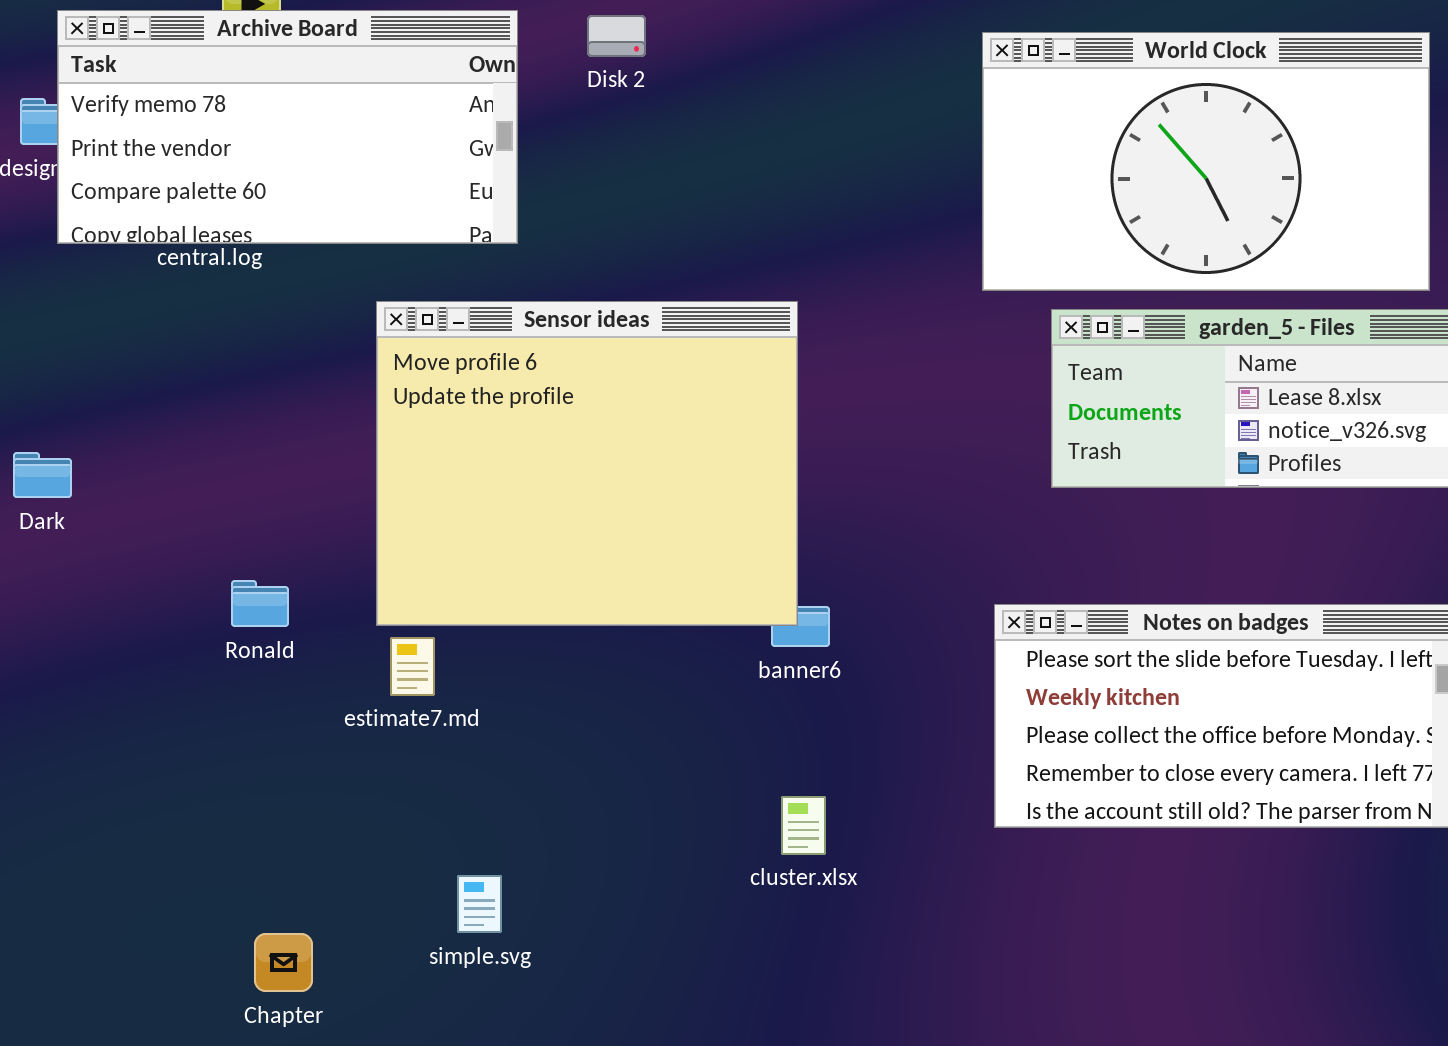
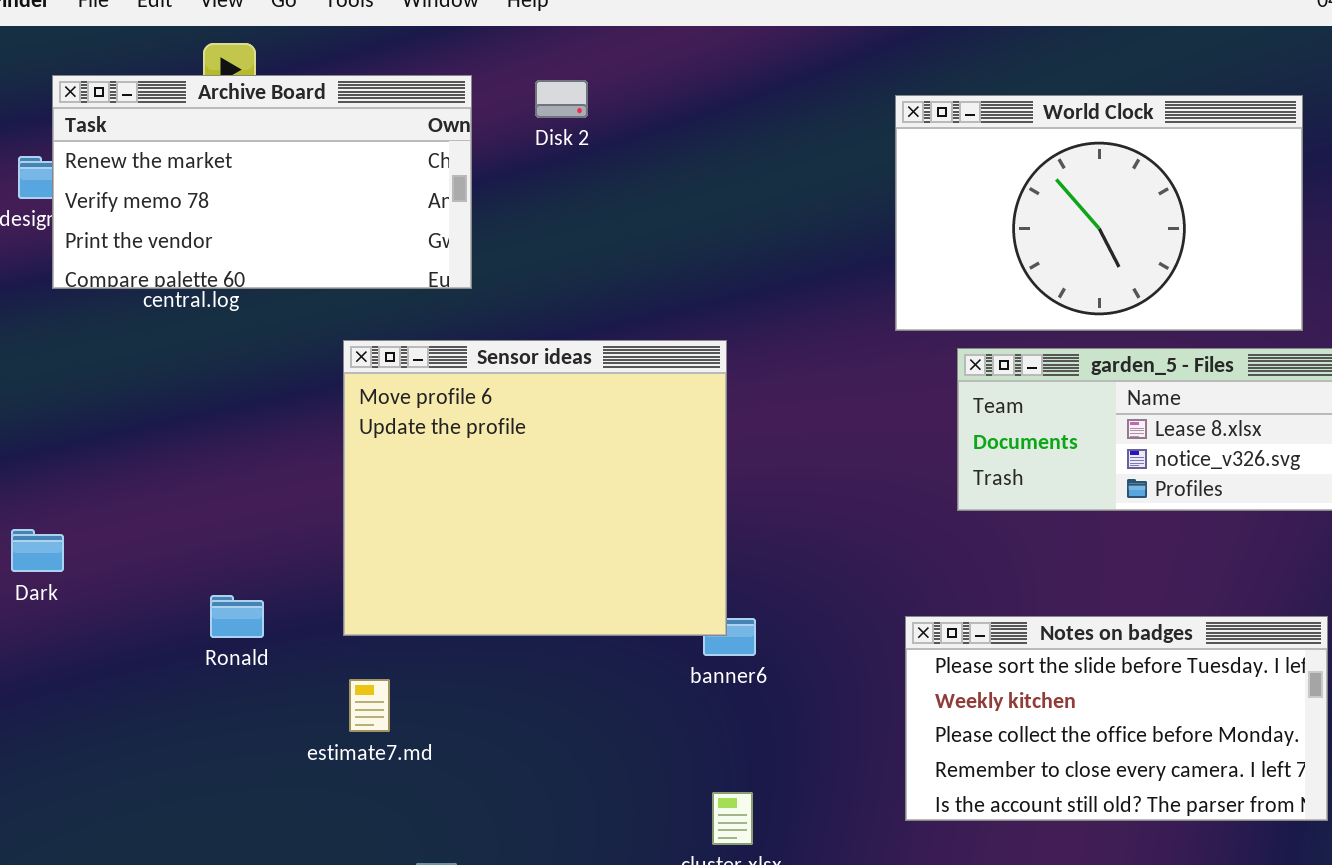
Archive Board: [57,10,518,244] -> [52,75,472,289], scrolled up 1 row
Dark: [13,452,72,498] -> [11,529,64,572], moved
estimate7.md: [390,637,435,696] -> [349,679,390,732], moved

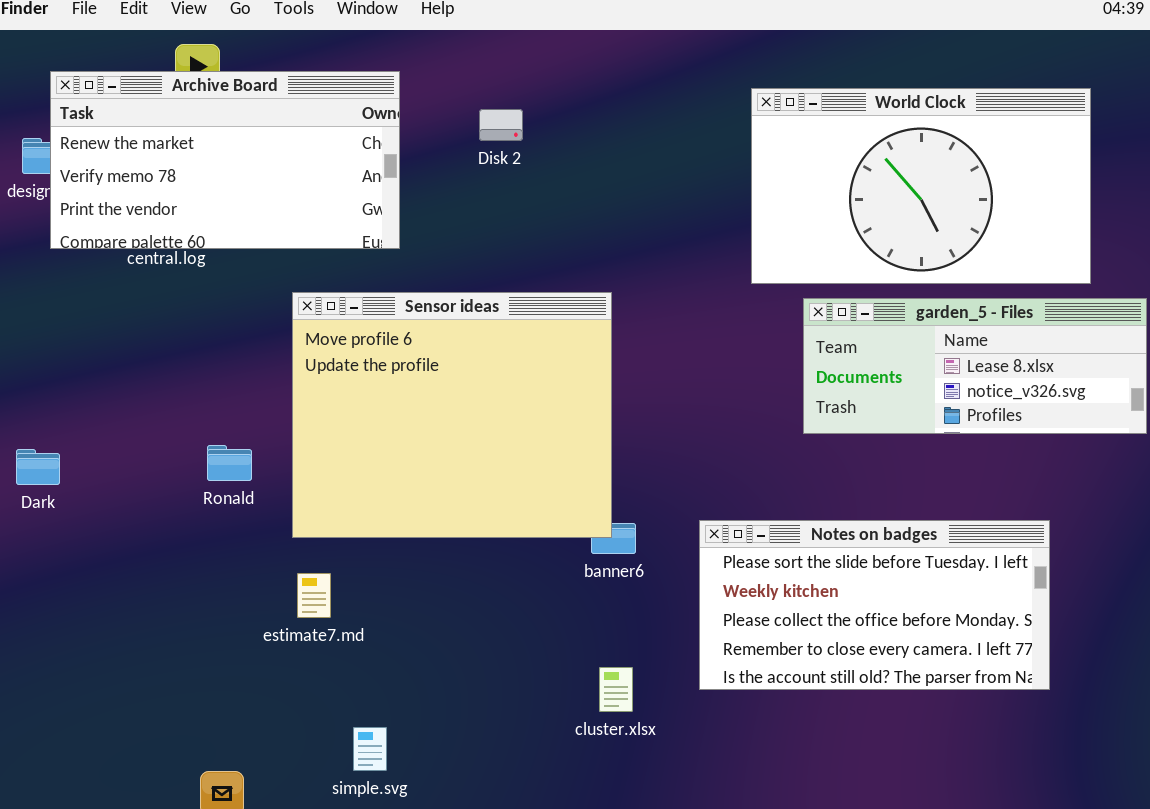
Disk 2: [535,80,588,118] -> [479,109,523,141], moved
Ronald: [210,595,264,638] -> [207,445,252,481], moved
Notes on badges: [905,616,1328,821] -> [699,520,1050,690], moved

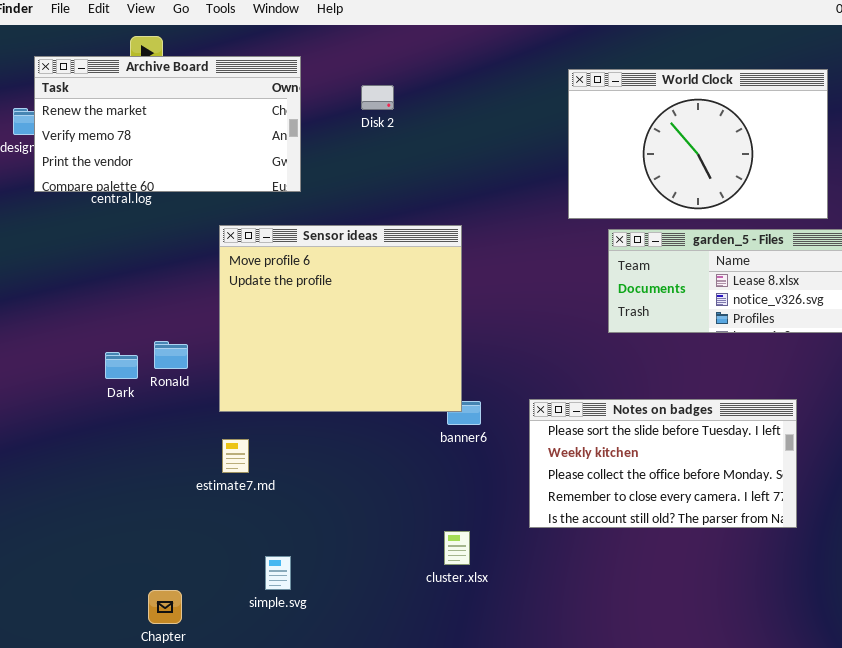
Dark: [16,449,60,485] -> [105,352,138,379], moved
cluster.xlsx: [599,667,633,712] -> [444,531,470,565], moved

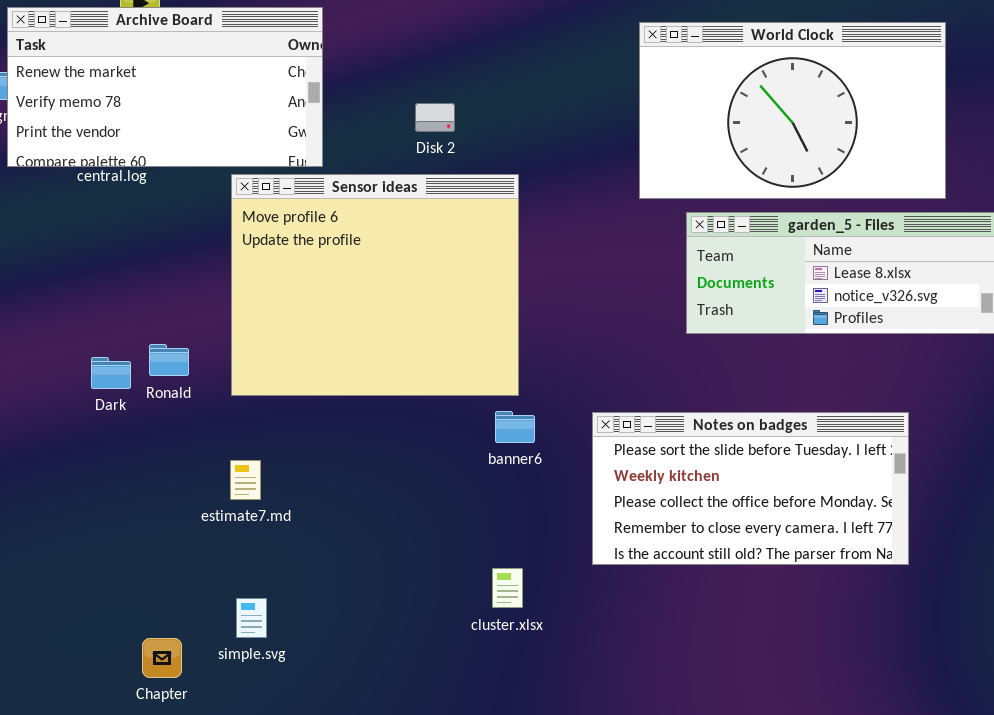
Disk 2: [361,85,394,110] -> [415,103,455,132], moved
Sensor ideas: [219,225,462,412] -> [231,174,519,396], moved
simple.svg: [265,556,291,590] -> [236,598,267,638], moved

